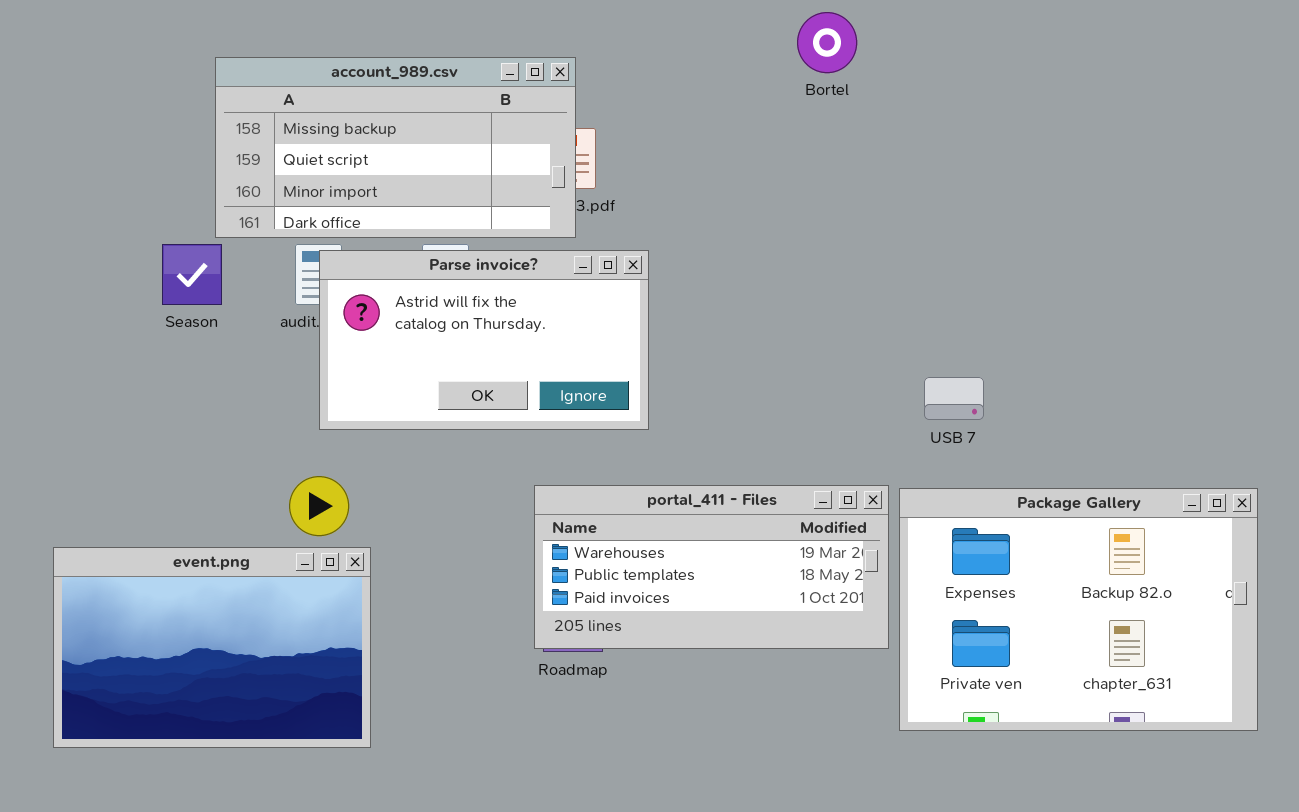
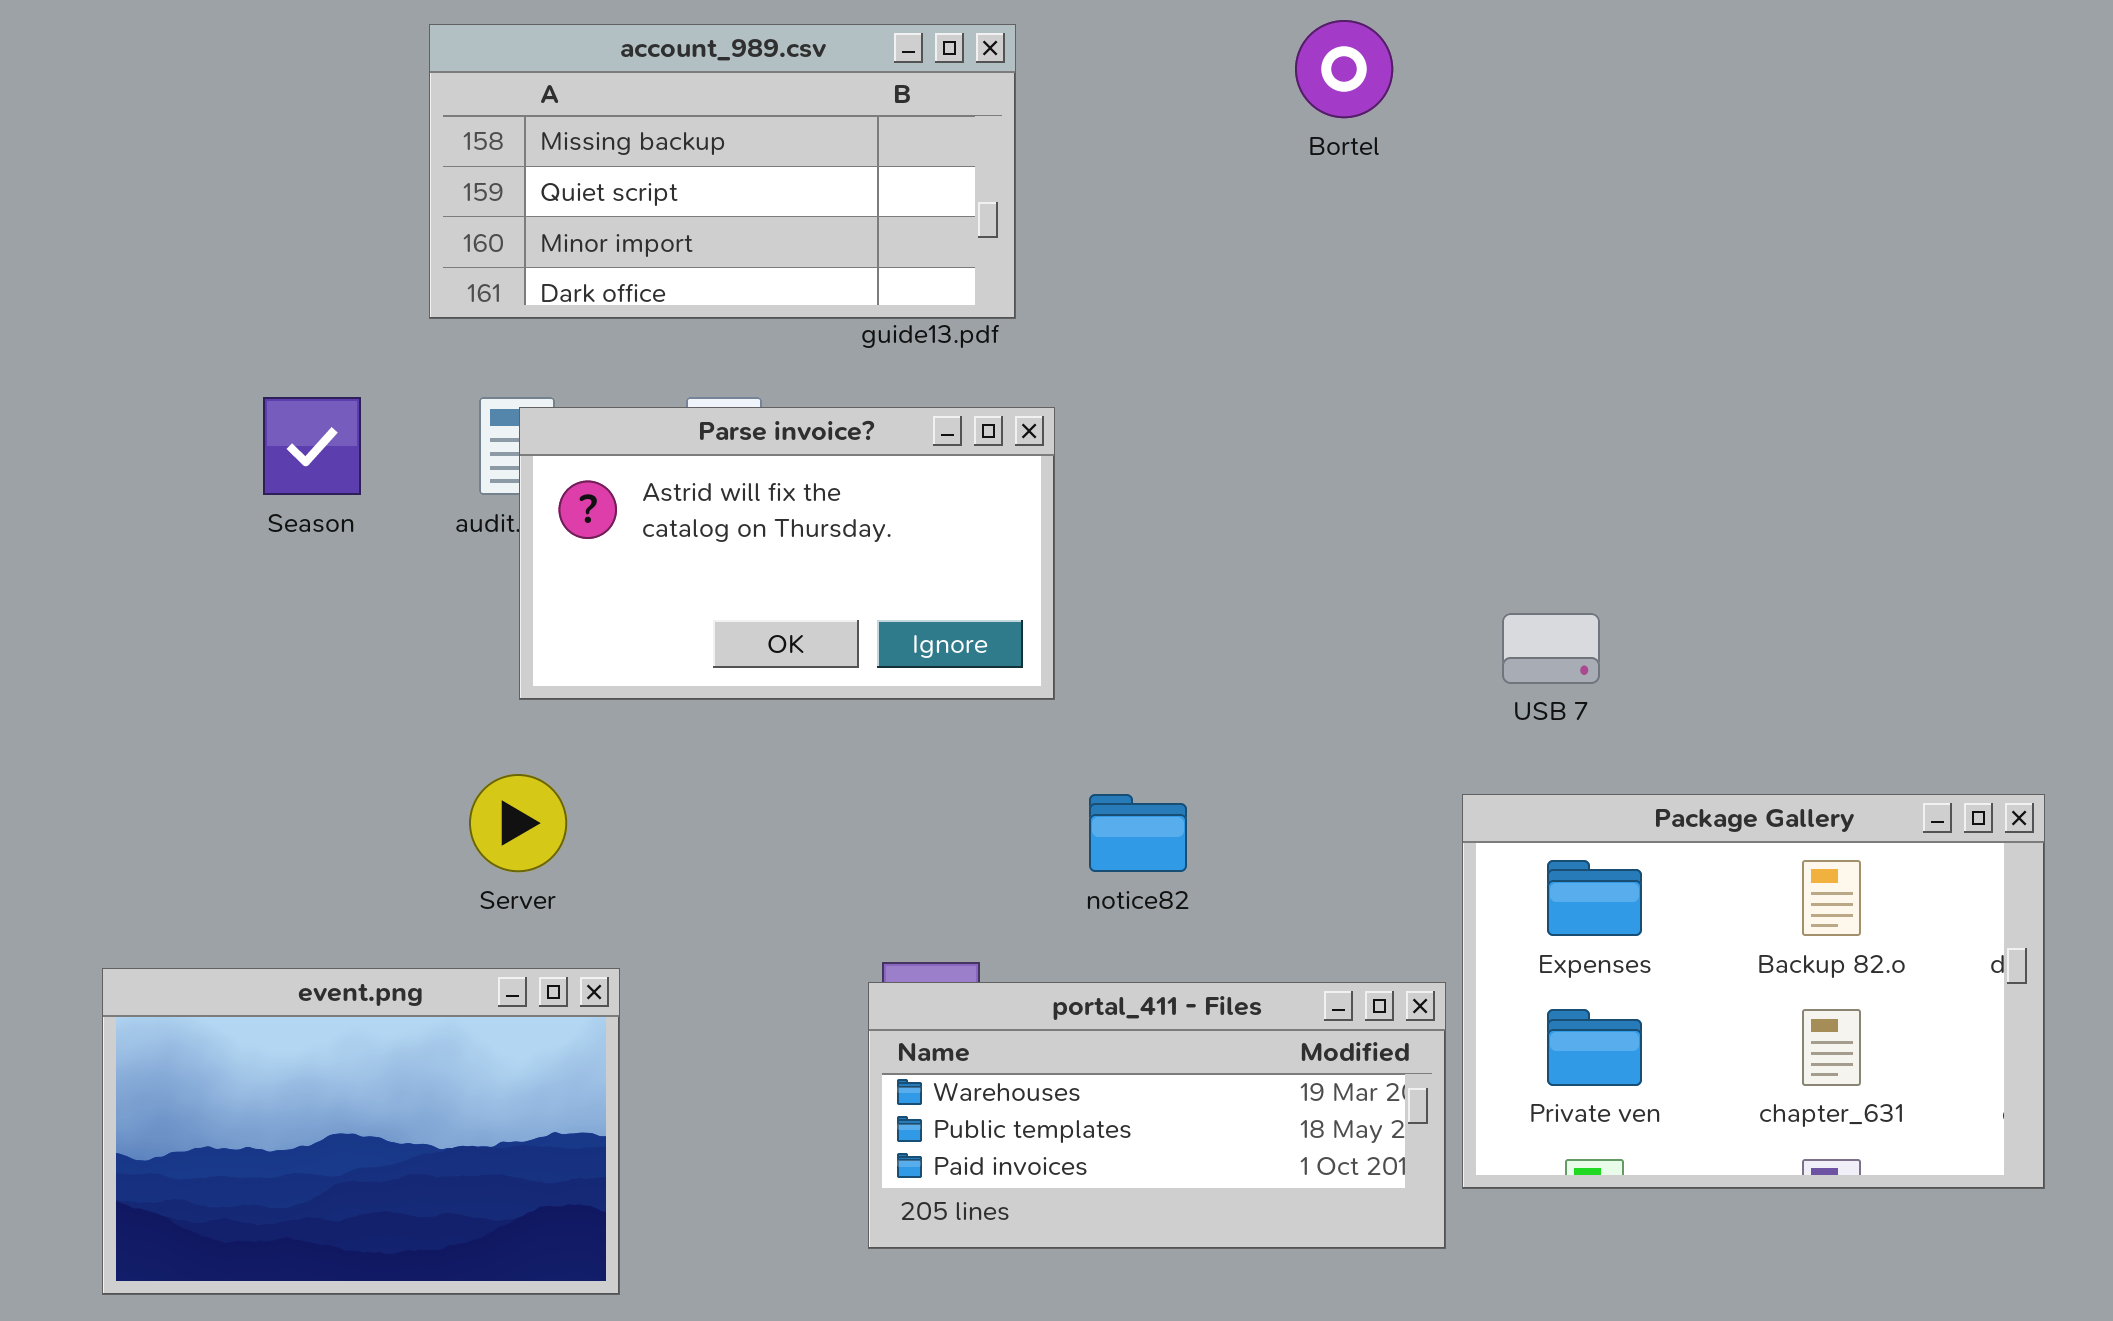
account_989.csv: [215,57,576,238] -> [429,24,1016,319], moved
portal_411 - Files: [534,485,889,649] -> [868,982,1446,1249], moved
event.png: [53,547,371,748] -> [102,968,620,1295], moved

